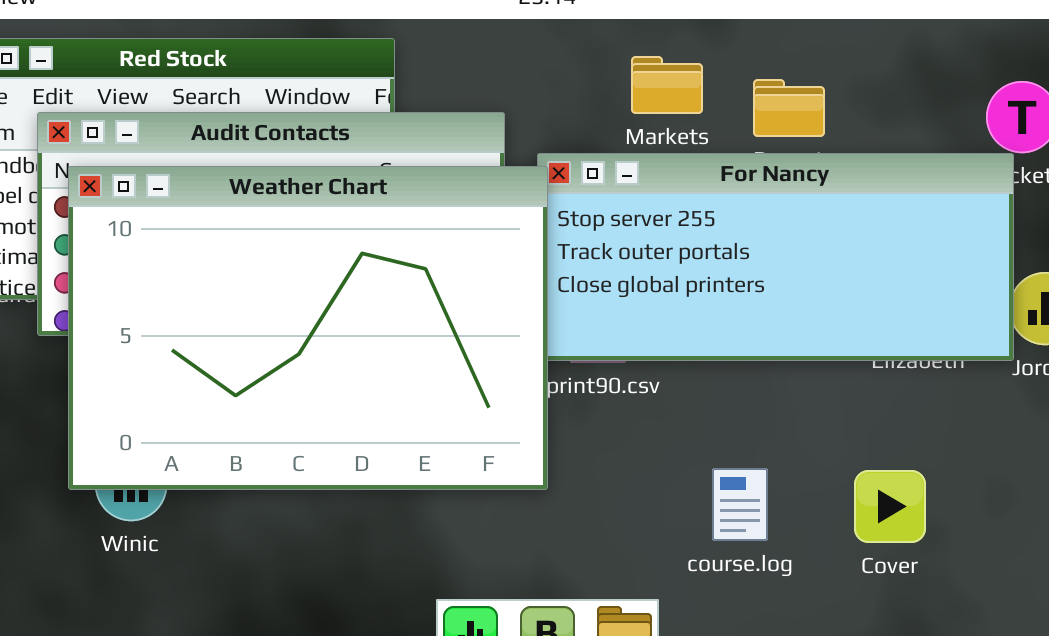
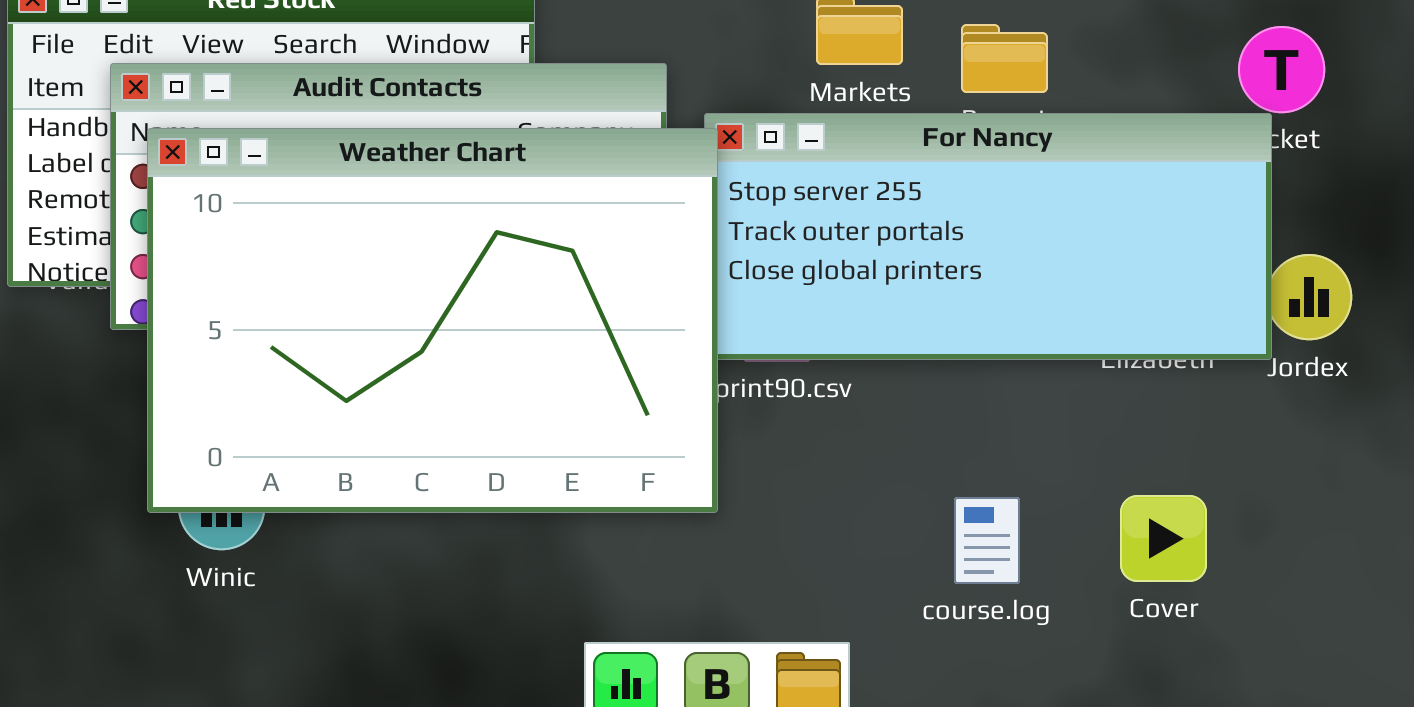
course.log: [712,468,768,541] -> [954,497,1020,584], moved
Cover: [854,470,926,543] -> [1120,495,1207,582], moved

